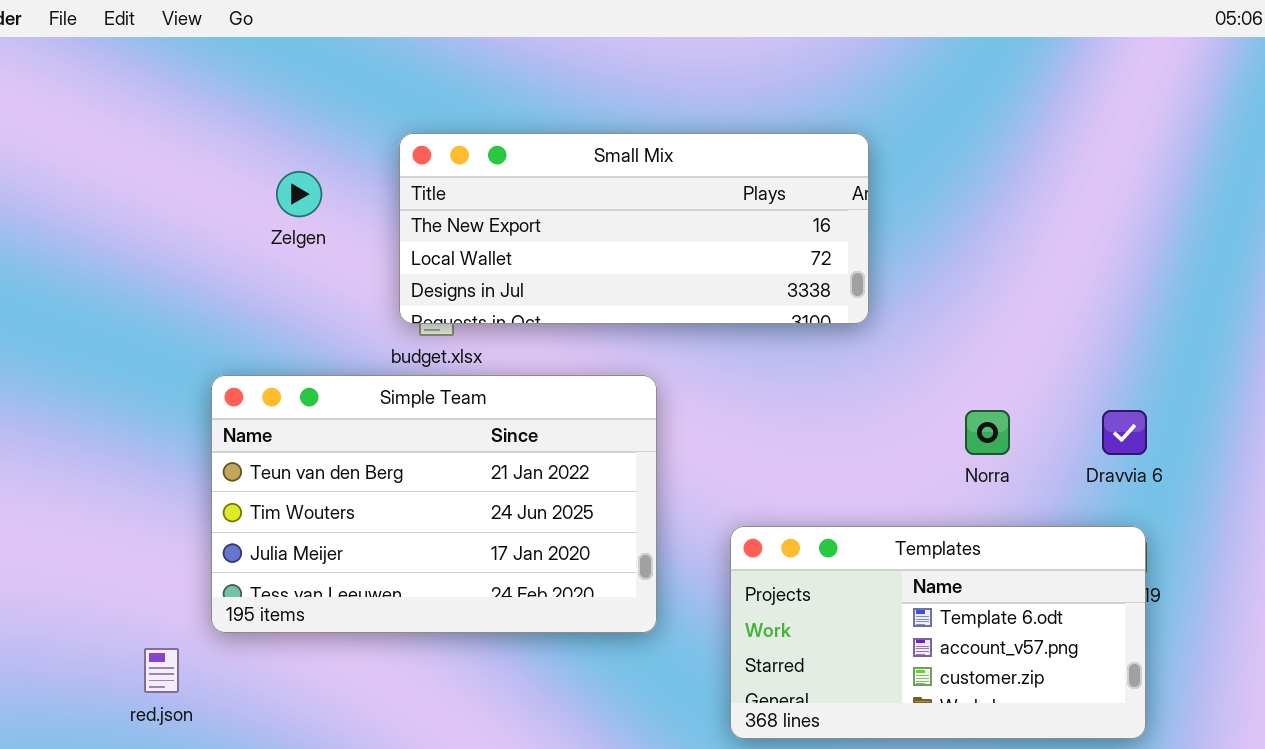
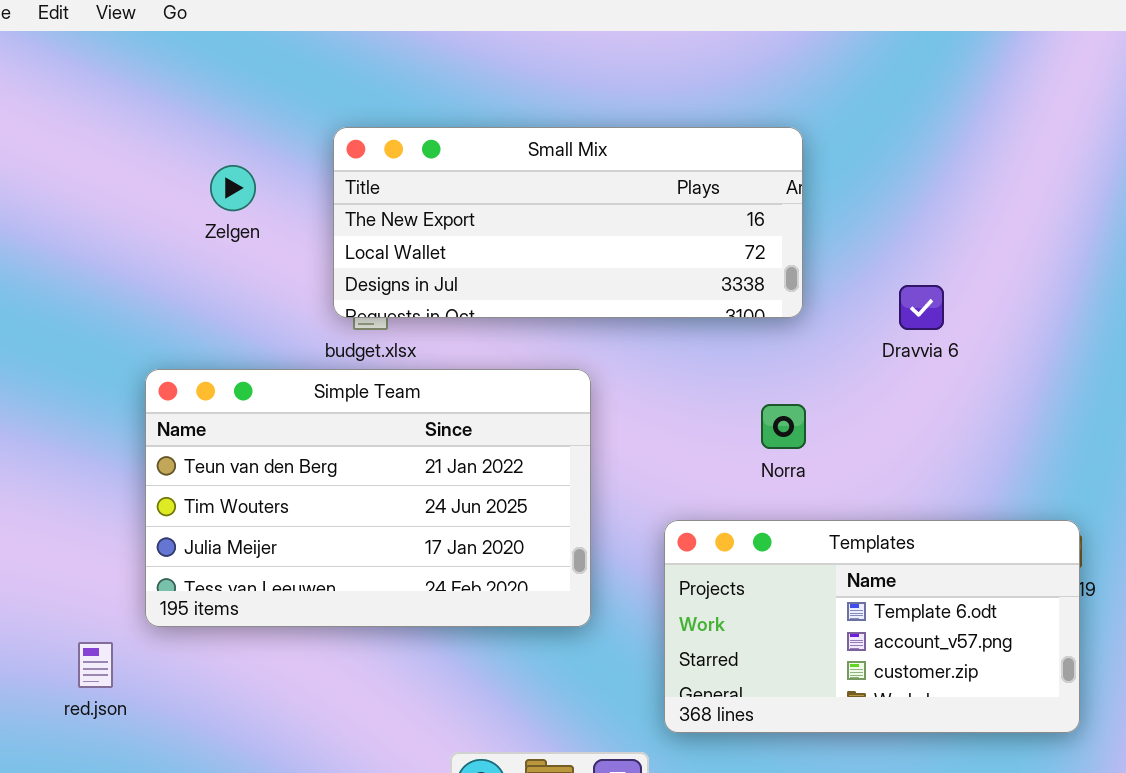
Norra: [965,410,1010,455] -> [761,404,806,449], moved
Dravvia 6: [1102,410,1147,455] -> [899,285,944,330], moved

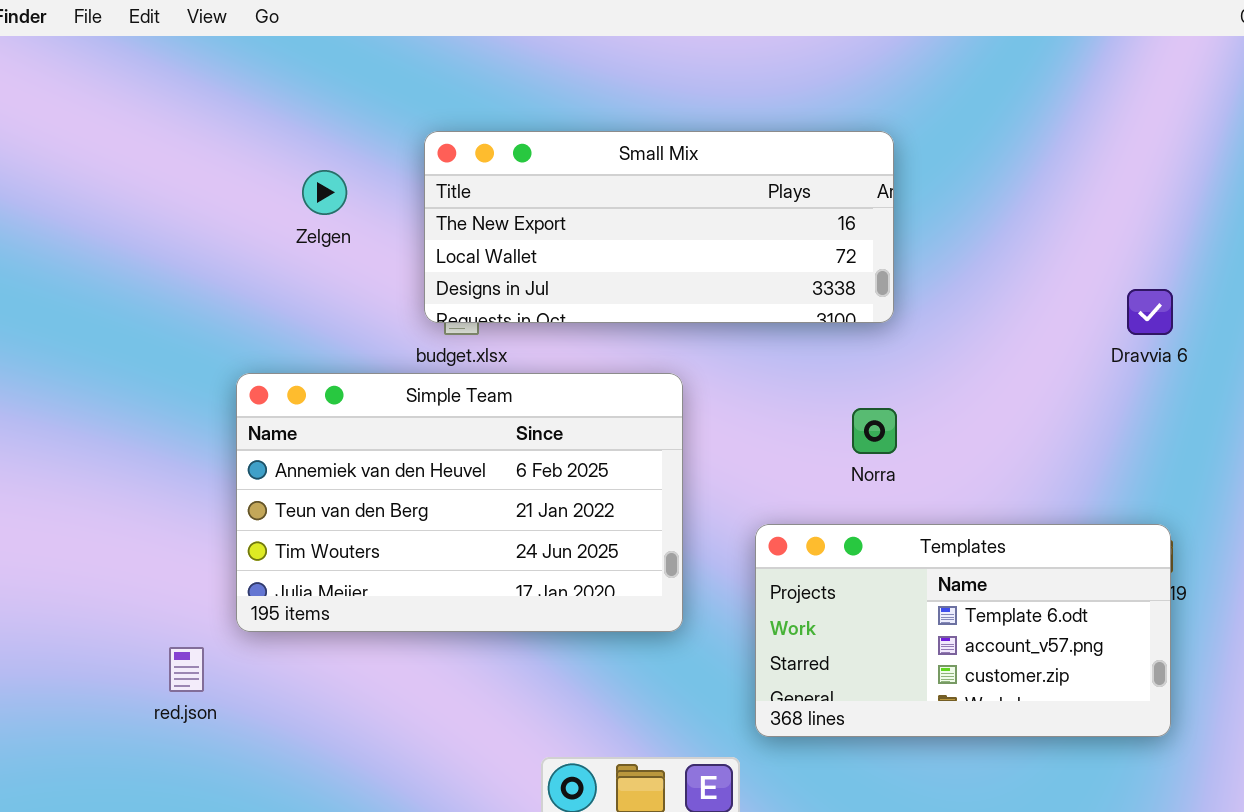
Dravvia 6: [899,285,944,330] -> [1127,289,1173,335], moved
Simple Team: [145,369,591,627] -> [236,373,683,632], scrolled up 1 row

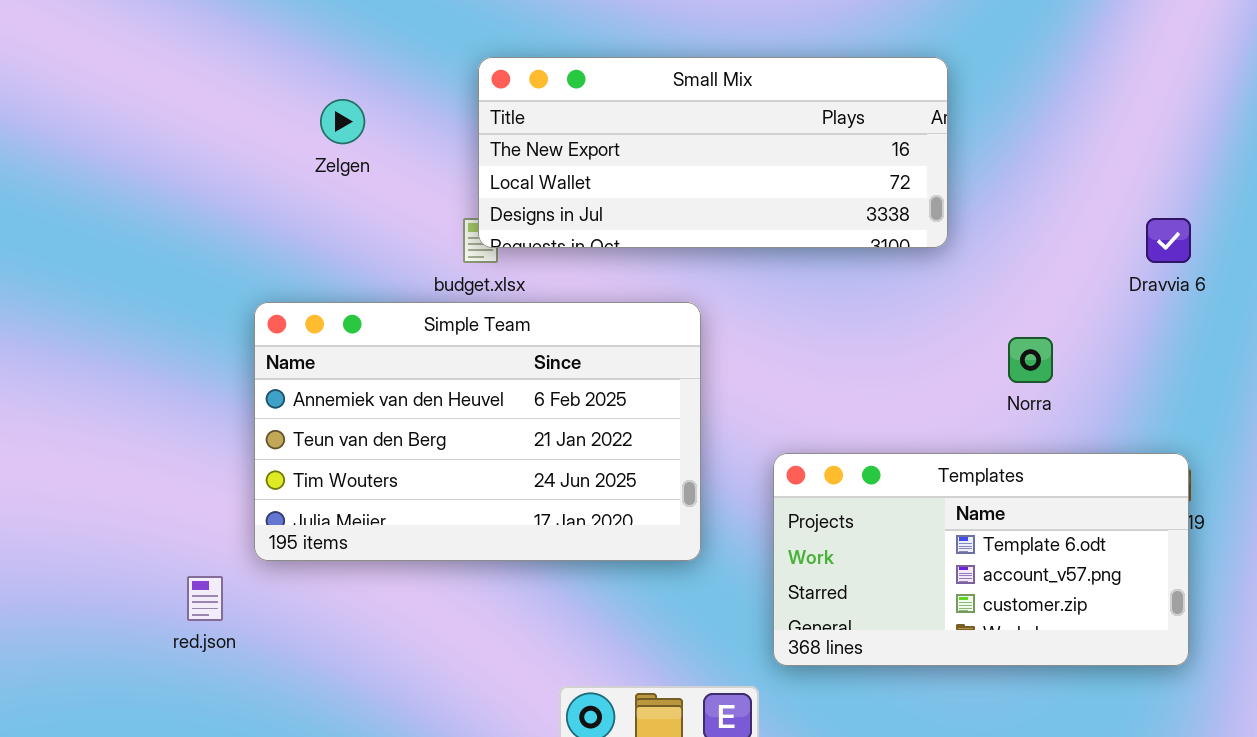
Small Mix: [424,131,894,323] -> [478,57,948,248], moved
Norra: [852,408,897,454] -> [1008,337,1053,383], moved

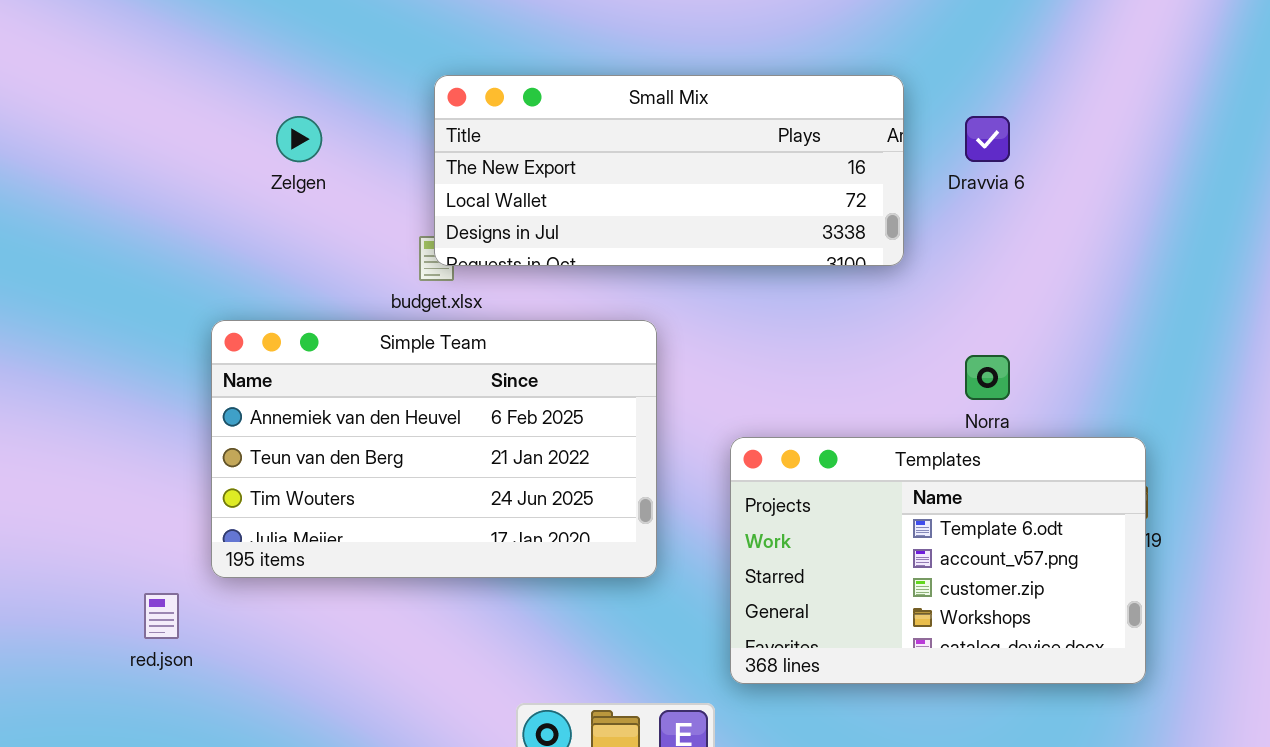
Dravvia 6: [1146,218,1191,263] -> [965,116,1010,162], moved
Templates: [773,453,1189,666] -> [730,437,1146,684], resized

